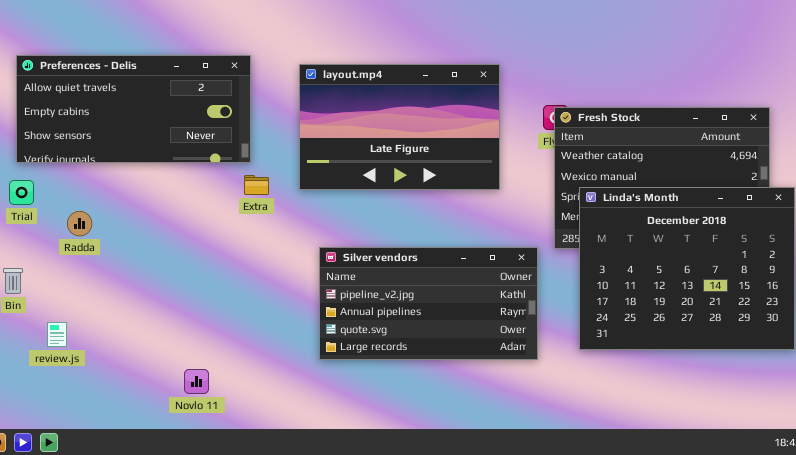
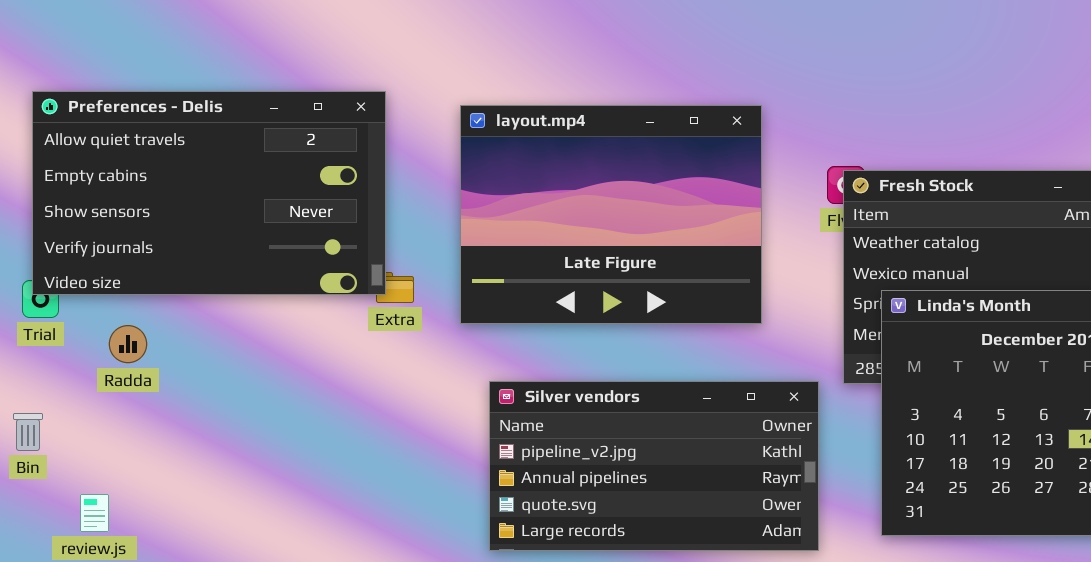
Preferences - Delis: [16,55,251,163] -> [32,91,386,295], resized
layout.mp4: [299,64,500,190] -> [460,105,762,324], resized

